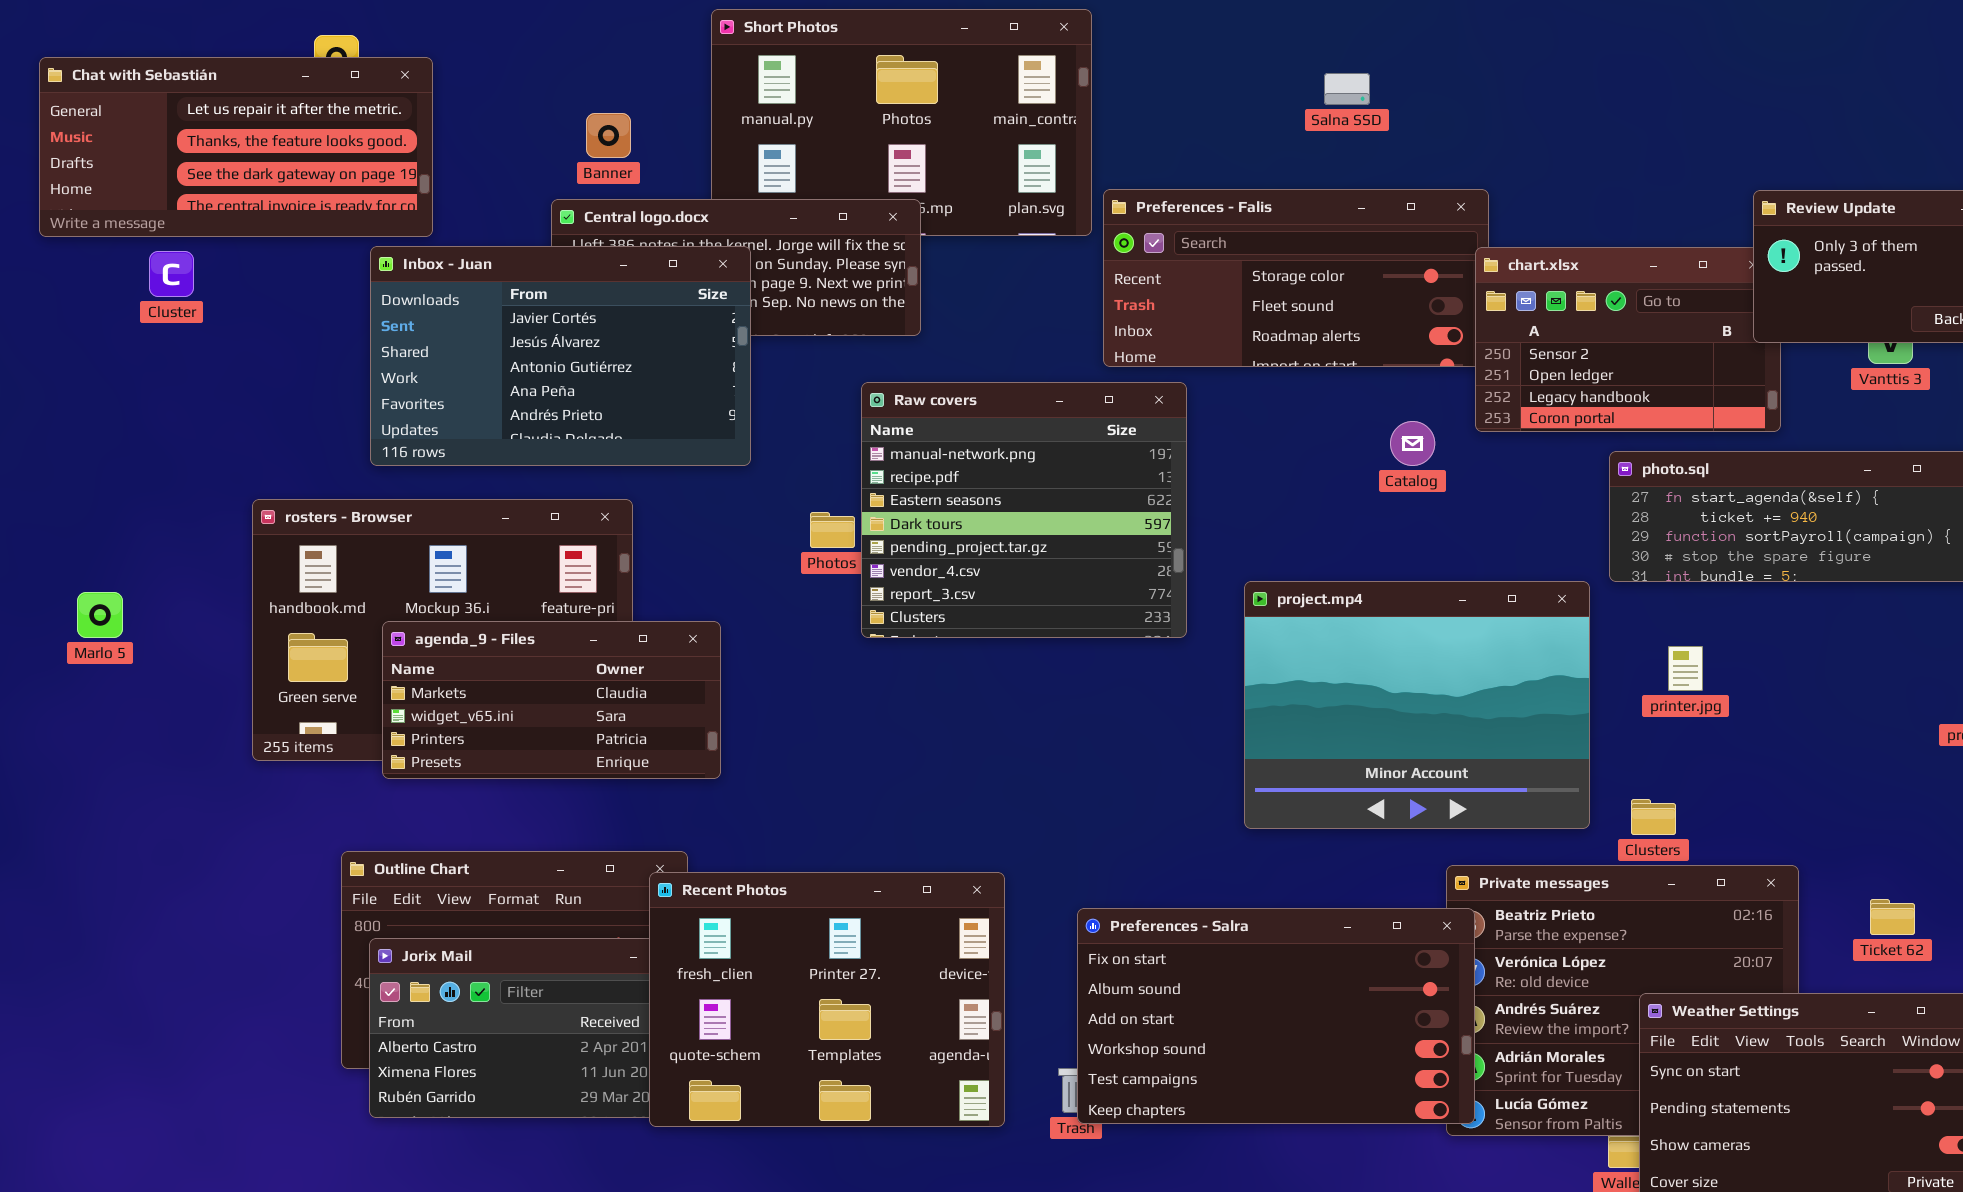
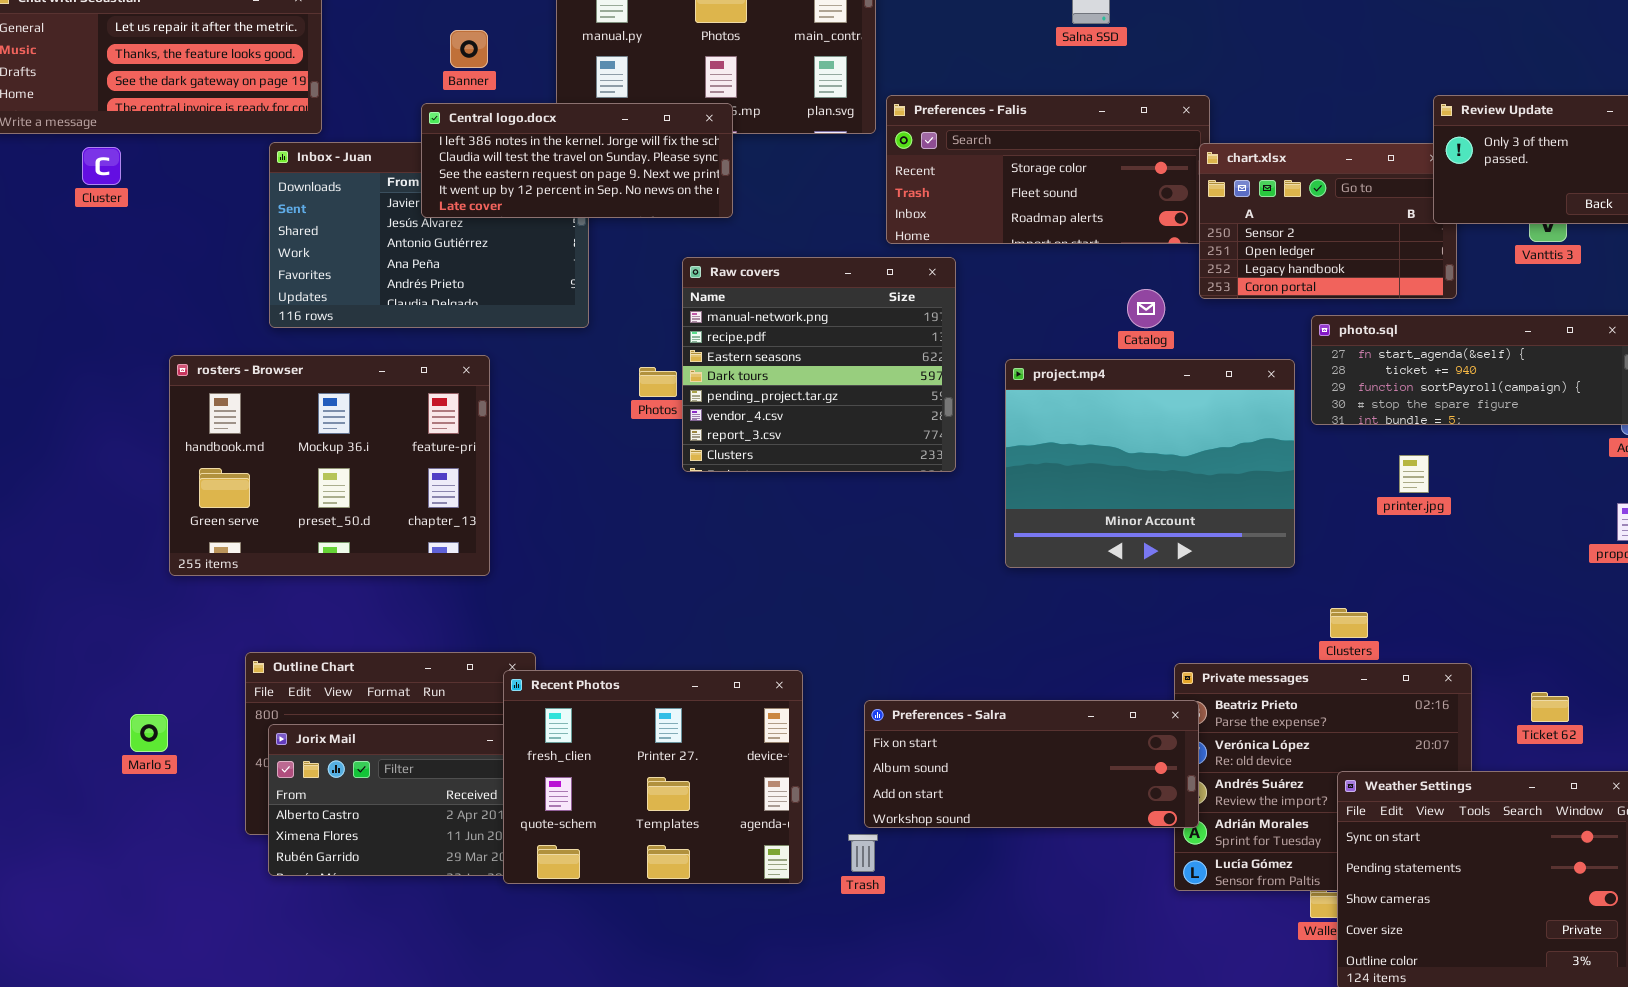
Central logo.docx: [551,199,921,336] -> [421,103,733,218], raised
project.mp4: [1244,581,1590,829] -> [1005,359,1295,568], moved
Marlo 5: [77,592,123,638] -> [130,714,168,752], moved
agenda_9 - Files: [382,621,721,779] -> none, closed
printer.jpg: [1668,646,1703,691] -> [1399,455,1429,493], moved
Preferences - Salra: [1077,908,1475,1124] -> [864,700,1199,828], resized

